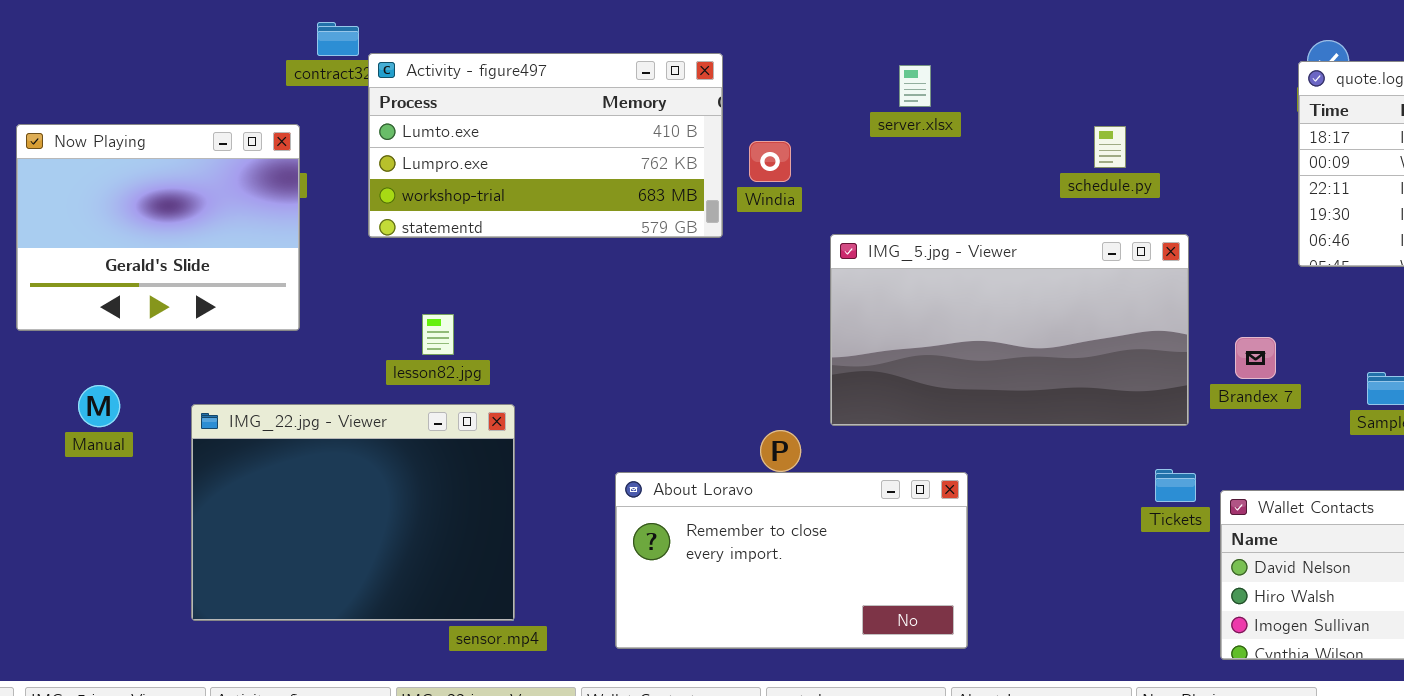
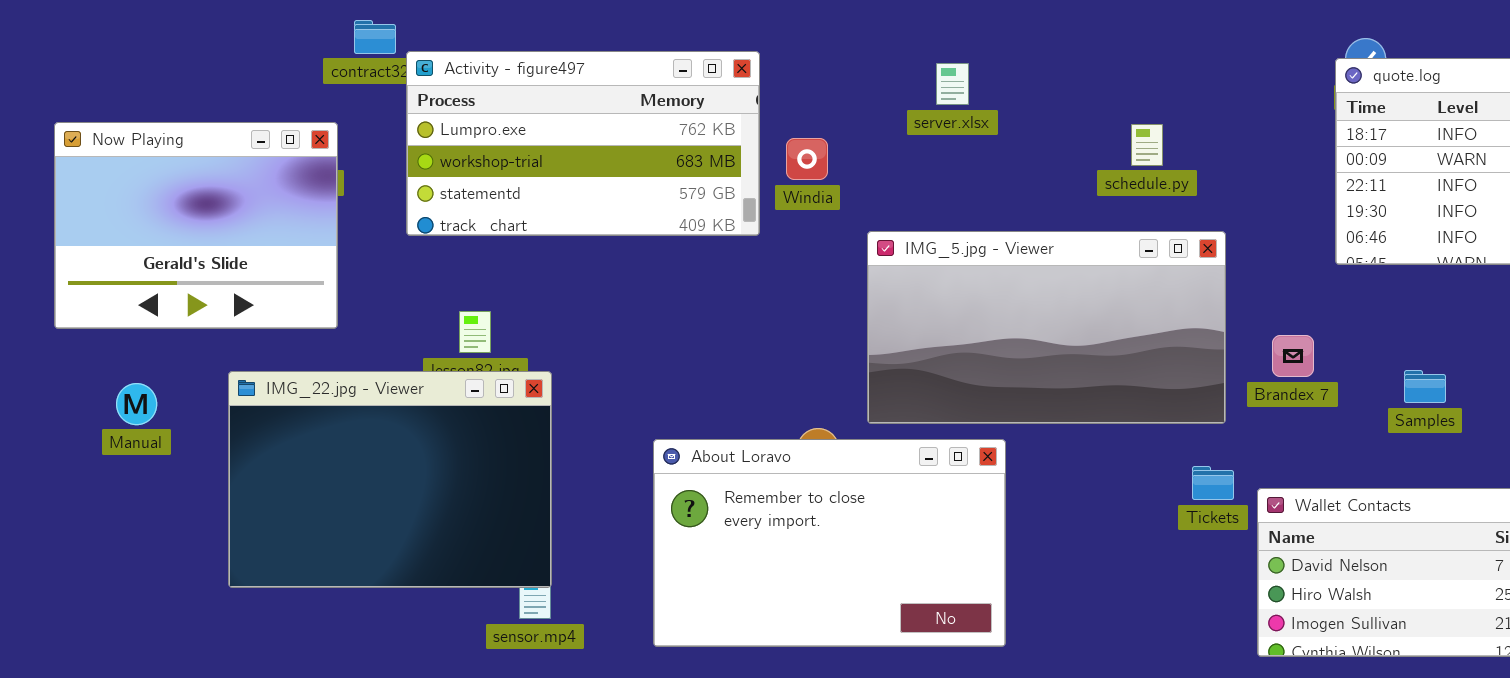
Activity - figure497: [368,53,723,238] -> [406,51,760,236], scrolled down 1 row
IMG_22.jpg - Viewer: [191,404,515,621] -> [228,371,552,588], moved
About Loravo: [615,472,968,649] -> [653,439,1006,647], resized

